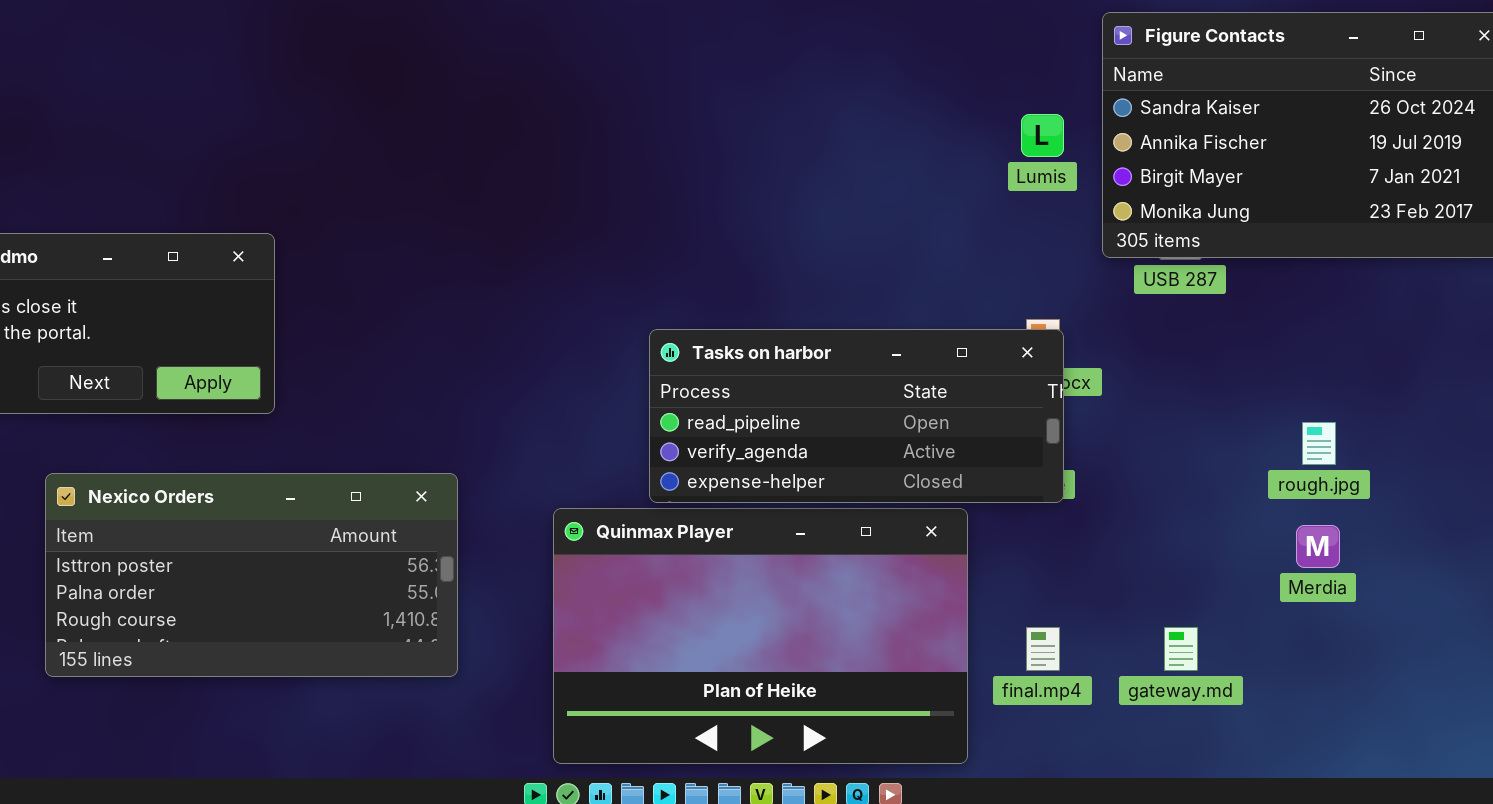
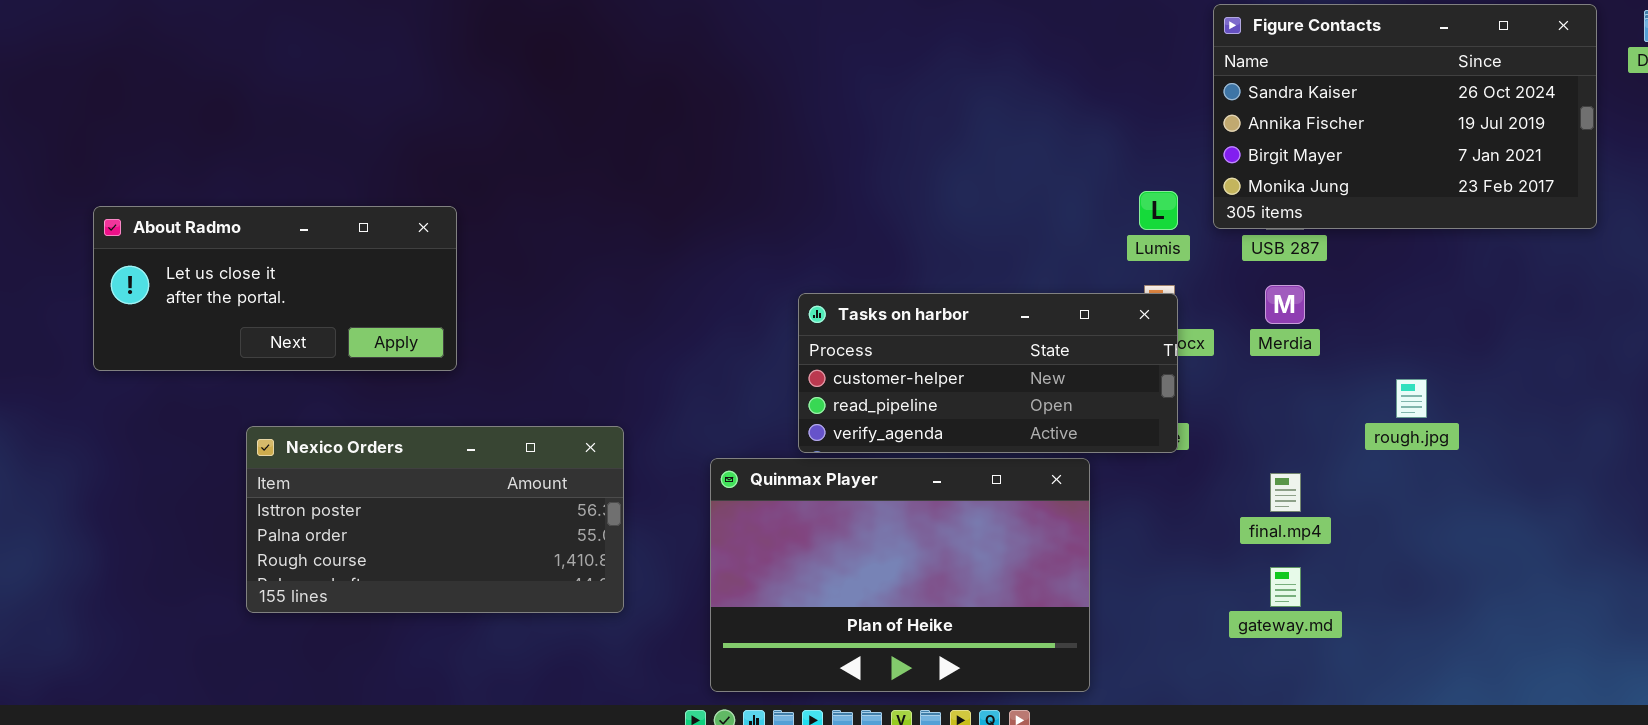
Lumis: [1021,114,1064,157] -> [1139,191,1178,230], moved
Tasks on harbor: [649,329,1064,503] -> [798,293,1178,453], scrolled up 1 row
Merdia: [1296,525,1340,568] -> [1265,285,1305,324], moved
final.mp4: [1026,627,1060,671] -> [1270,473,1301,512], moved

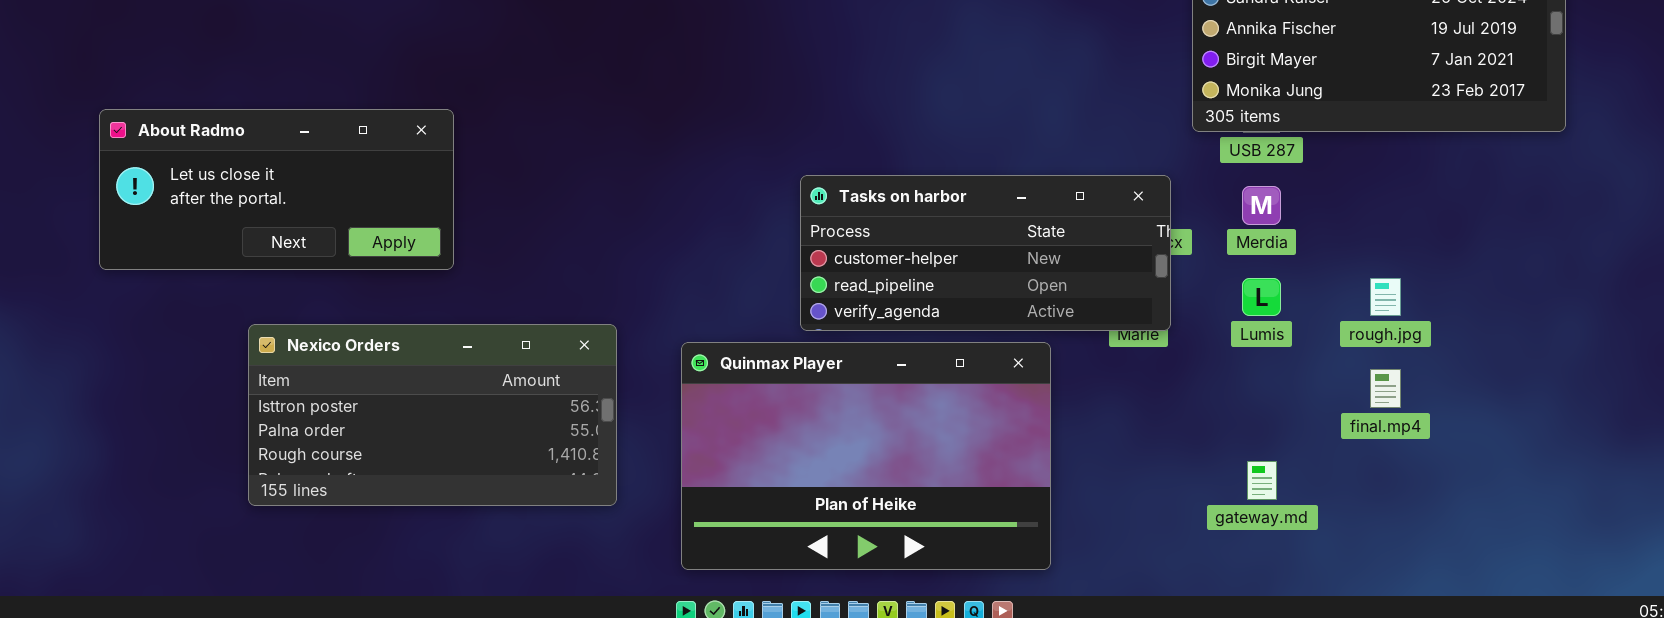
Lumis: [1139,191,1178,230] -> [1242,278,1281,316], moved
Tasks on harbor: [798,293,1178,453] -> [800,175,1171,331], moved
Quinmax Player: [710,458,1090,692] -> [681,342,1051,570], moved
final.mp4: [1270,473,1301,512] -> [1370,369,1401,408], moved

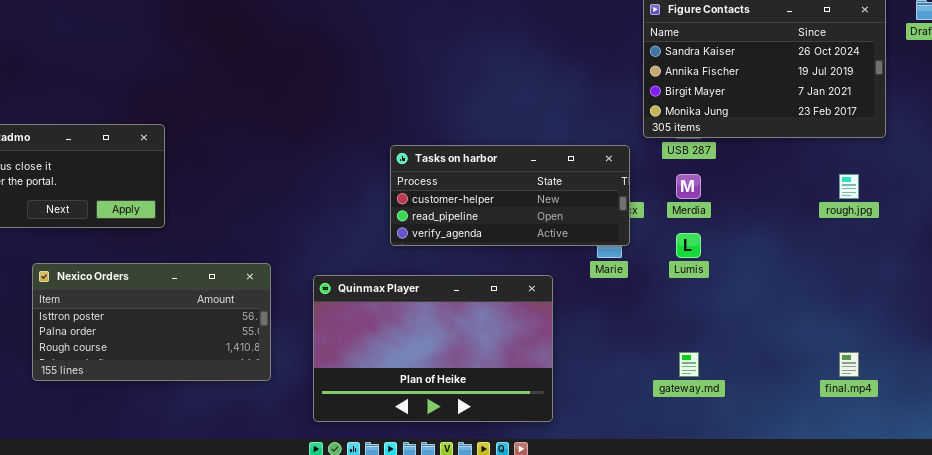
Tasks on harbor: [800,175,1171,331] -> [390,145,630,246], moved
rough.jpg: [1370,278,1401,316] -> [839,174,859,199], moved
final.mp4: [1370,369,1401,408] -> [839,352,859,377], moved

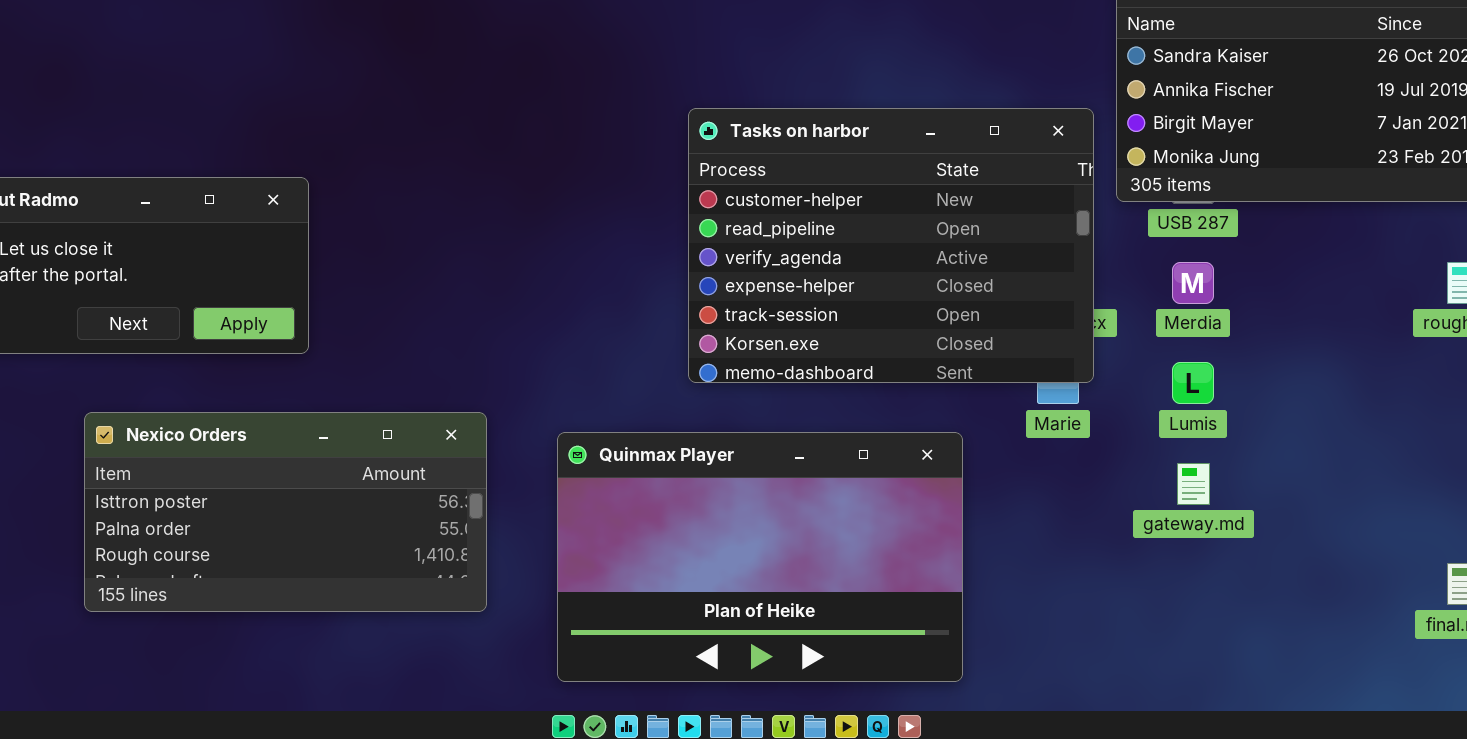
Tasks on harbor: [390,145,630,246] -> [688,108,1094,383], resized
gateway.md: [679,352,699,377] -> [1177,463,1210,505], moved

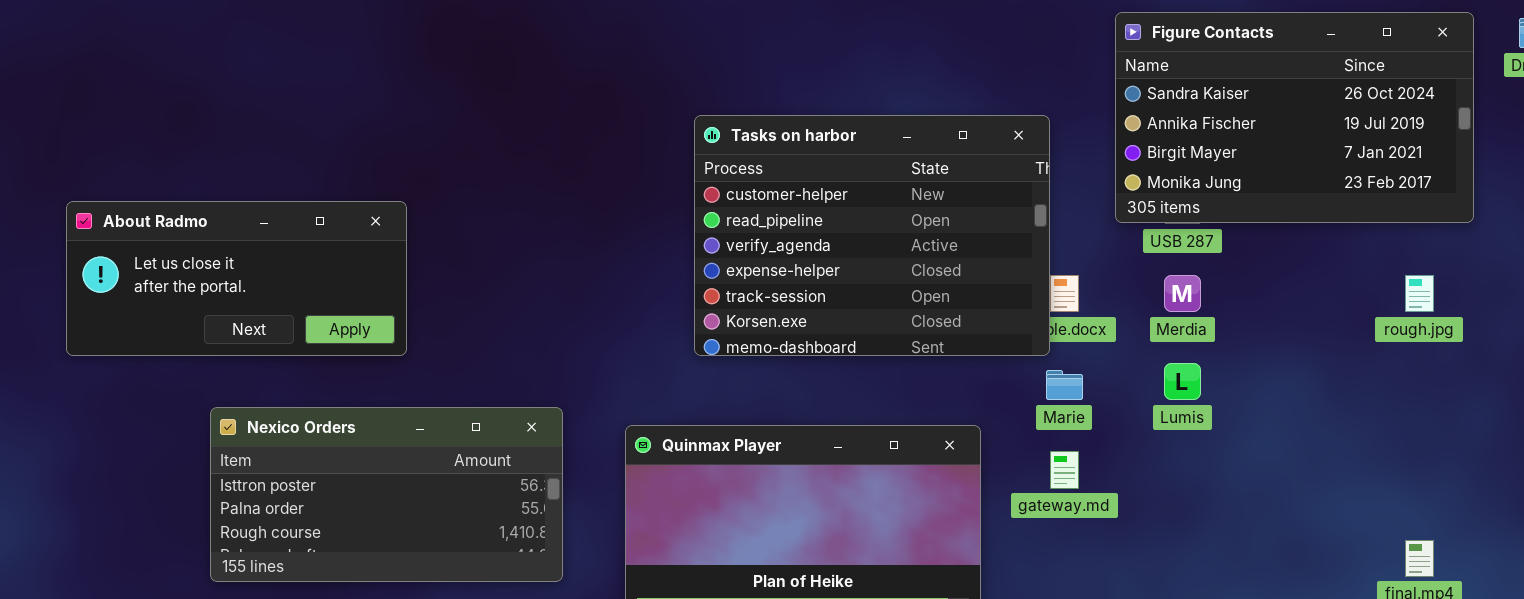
Tasks on harbor: [688,108,1094,383] -> [694,115,1050,356], moved
gateway.md: [1177,463,1210,505] -> [1050,451,1079,489], moved

